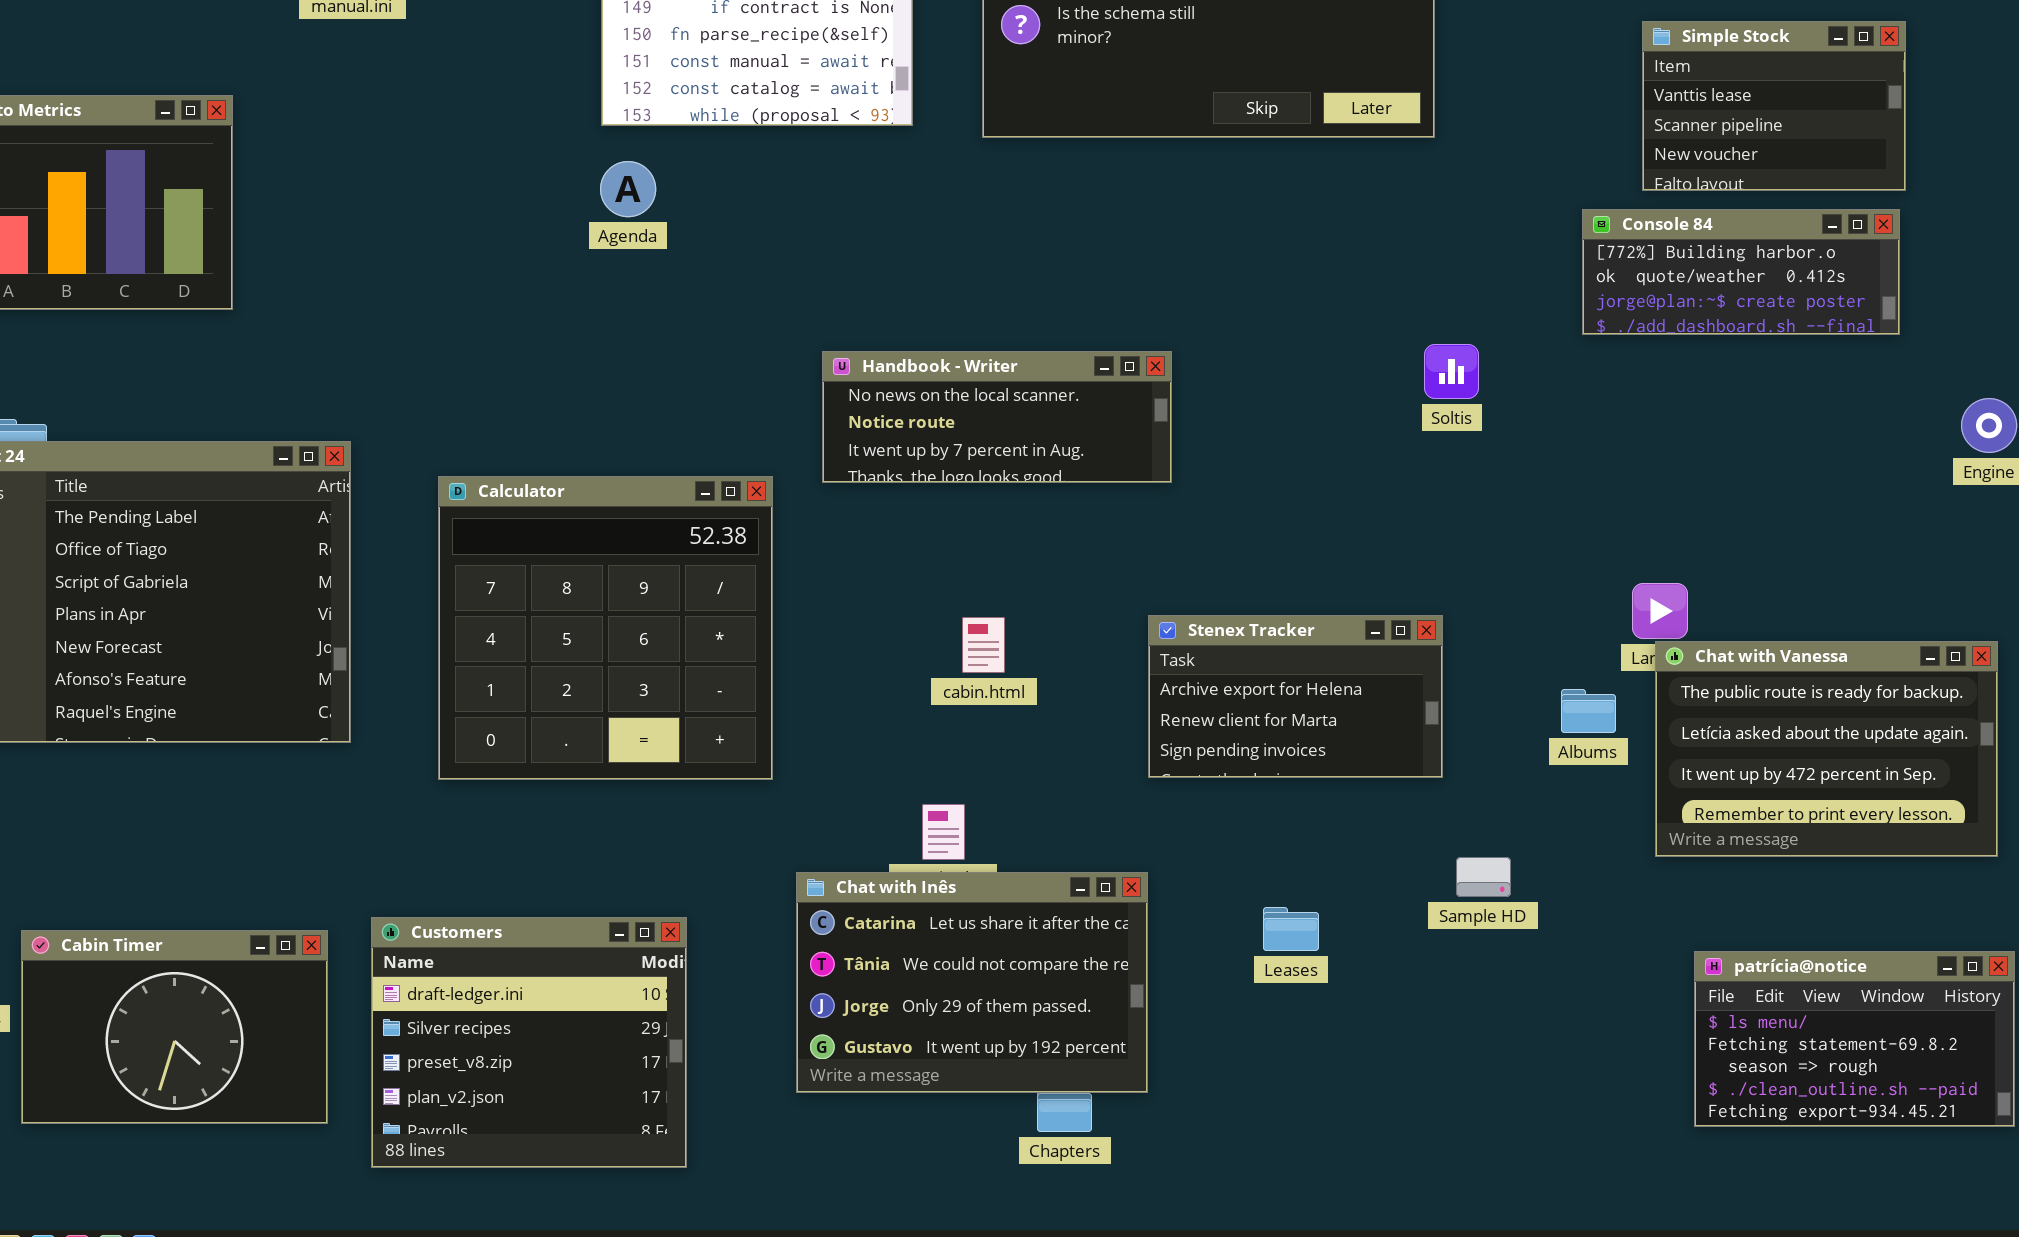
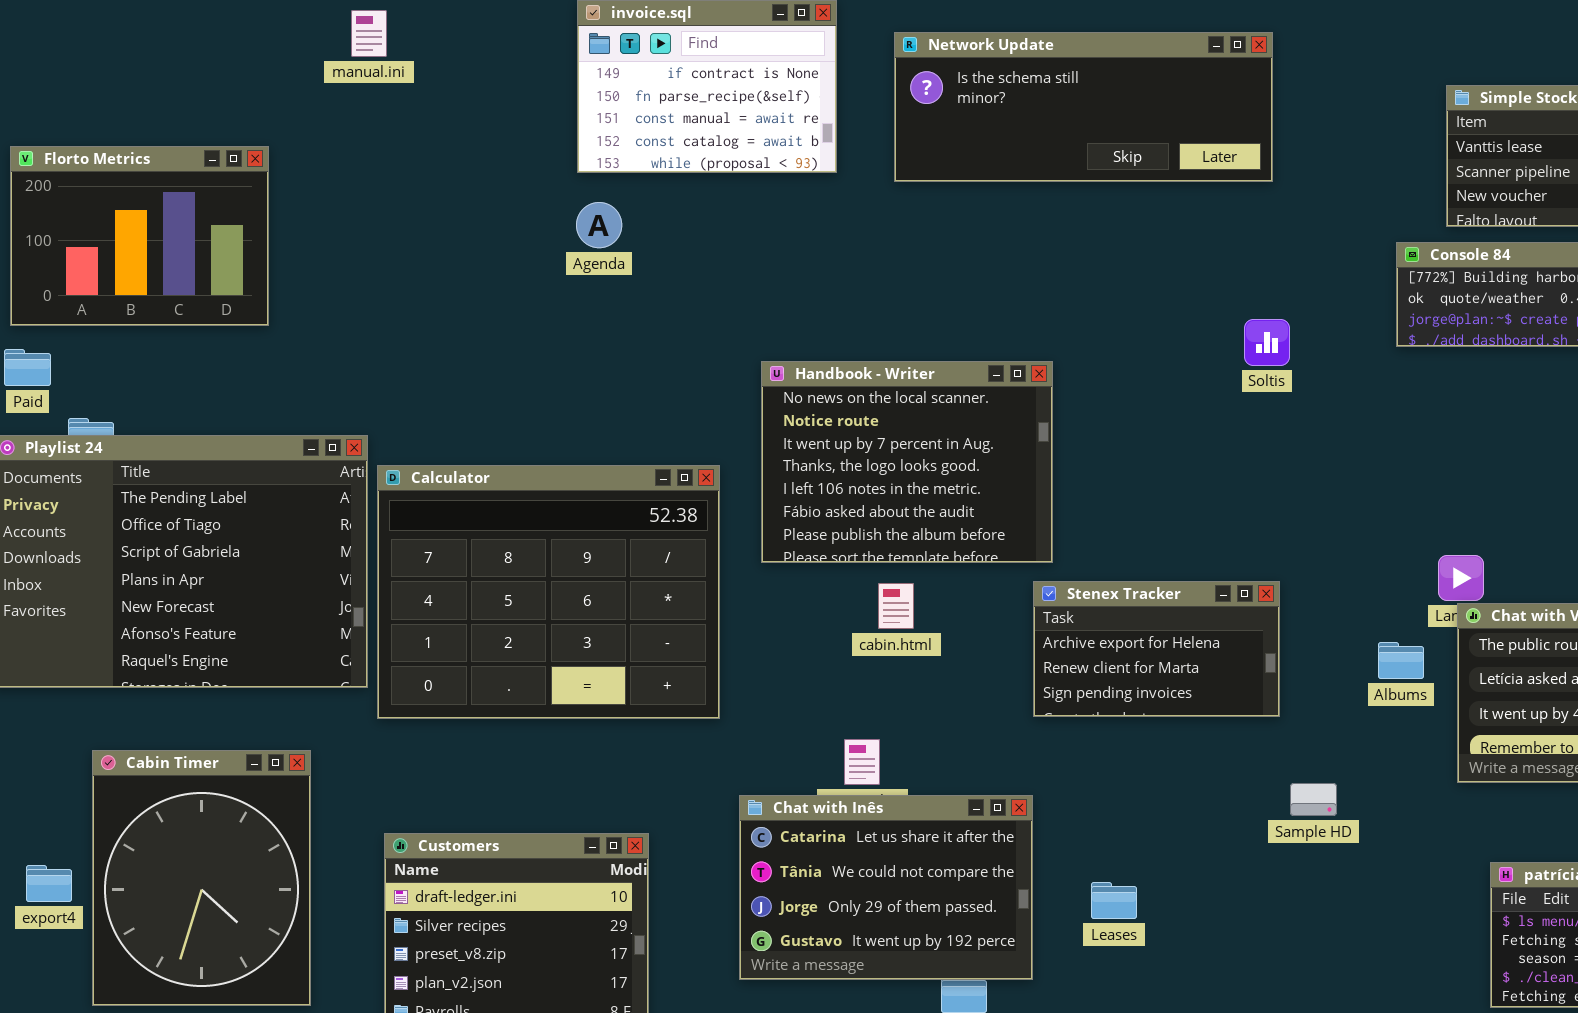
Soltis: [1424,344,1479,399] -> [1244,319,1290,366], moved
Handbook - Writer: [822,351,1172,483] -> [761,361,1053,563], resized
Calculator: [438,476,773,780] -> [377,465,720,719], resized
Leases: [1263,907,1319,951] -> [1091,882,1137,919], moved
Cabin Timer: [21,930,328,1124] -> [92,750,311,1006], resized

